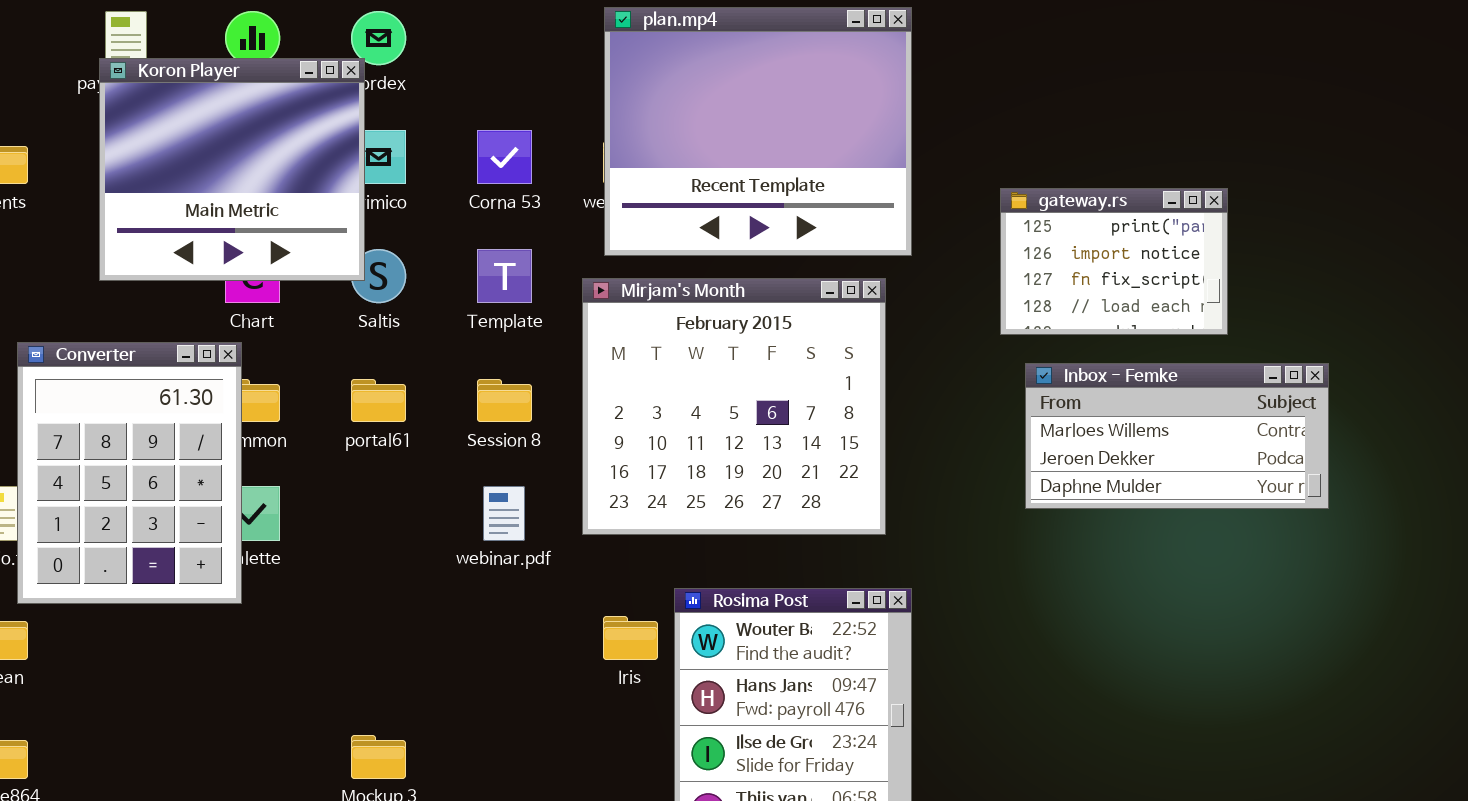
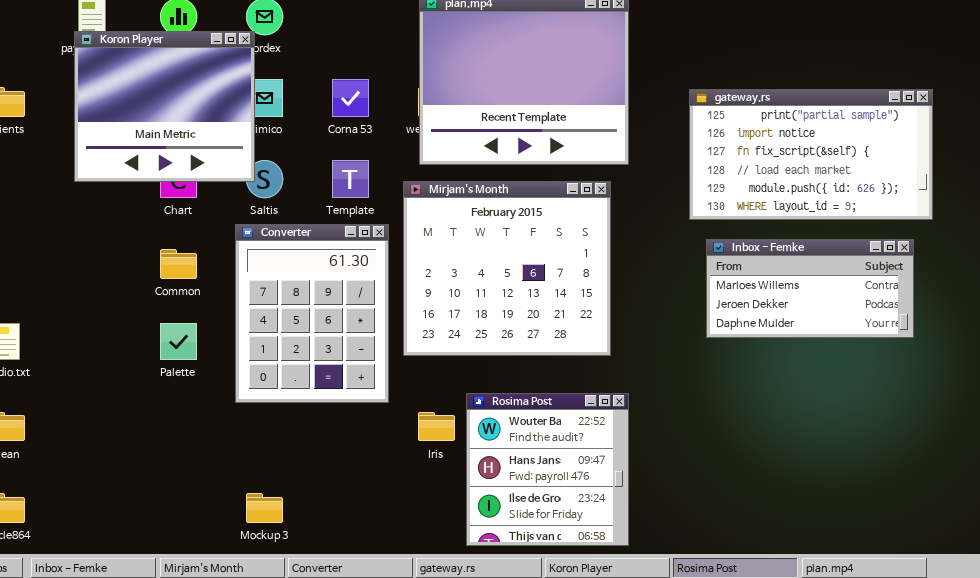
gateway.rs: [1000,188,1228,335] -> [689,89,933,220], resized
Converter: [17,342,242,604] -> [235,224,389,403], moved

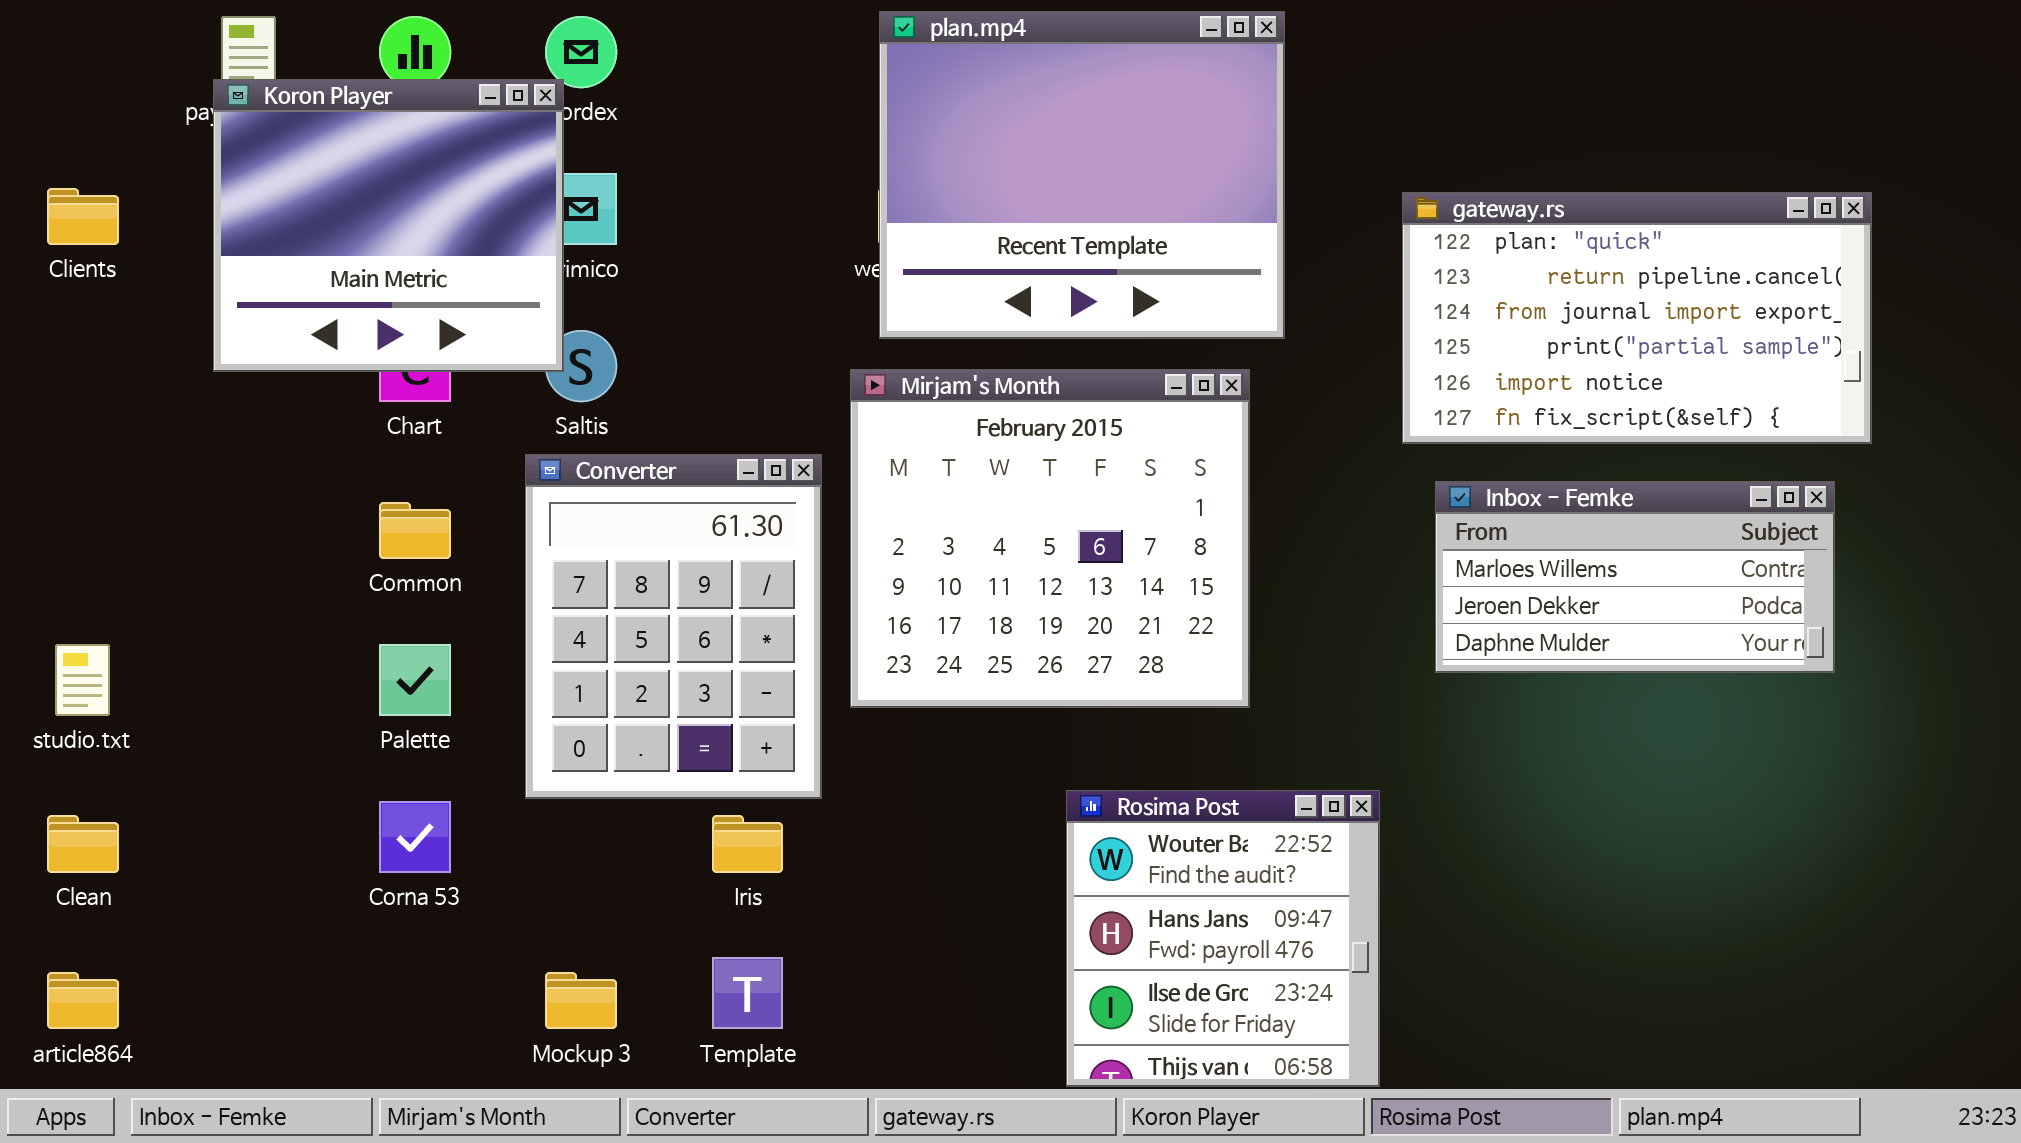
Corna 53: [332,79,369,117] -> [379,801,451,873], moved
gateway.rs: [689,89,933,220] -> [1402,192,1872,444], scrolled up 3 rows
Template: [332,160,369,198] -> [712,957,783,1029], moved
Rosima Post: [466,393,629,546] -> [1066,790,1380,1087], moved
Iris: [418,412,455,441] -> [712,815,783,873], moved

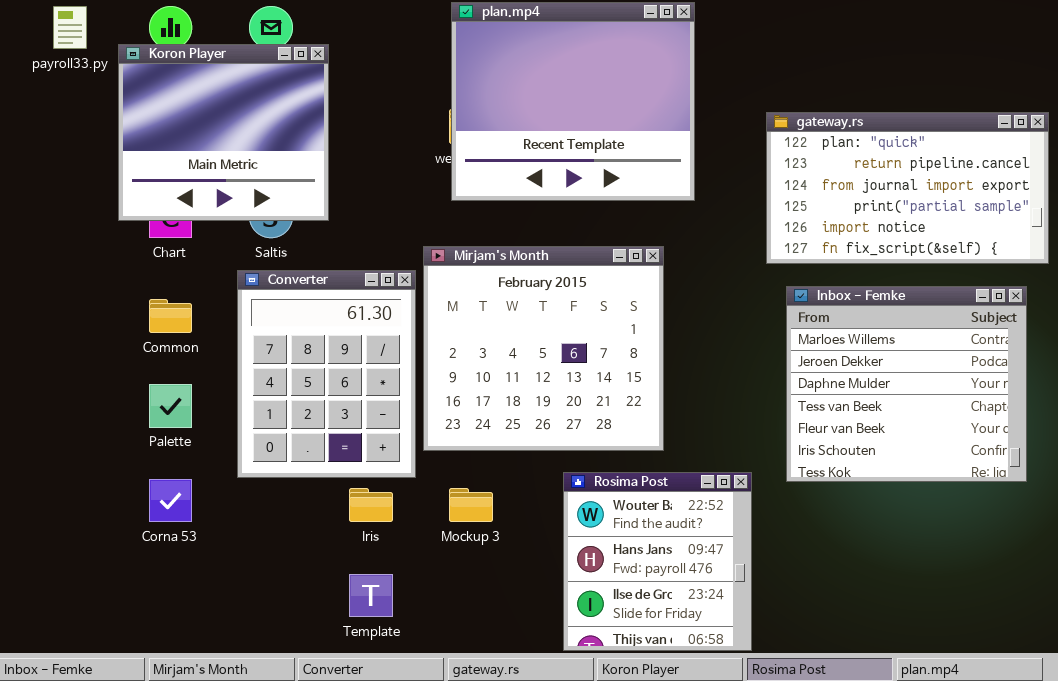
Koron Player: [213,79,564,372] -> [118,44,329,221], moved
Mirjam's Month: [850,369,1250,708] -> [423,246,664,451], moved
Inbox - Femke: [1435,481,1835,673] -> [786,286,1027,482], resized
Mockup 3: [545,972,617,1029] -> [449,488,493,522], moved

